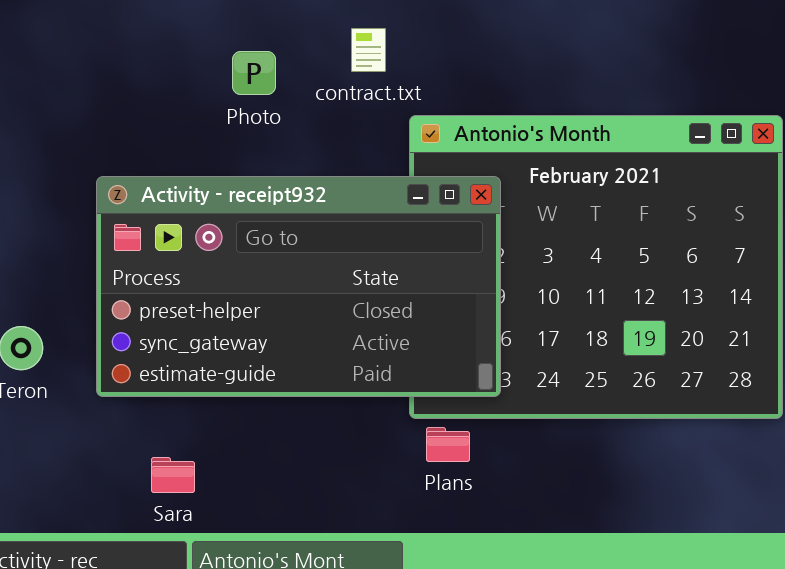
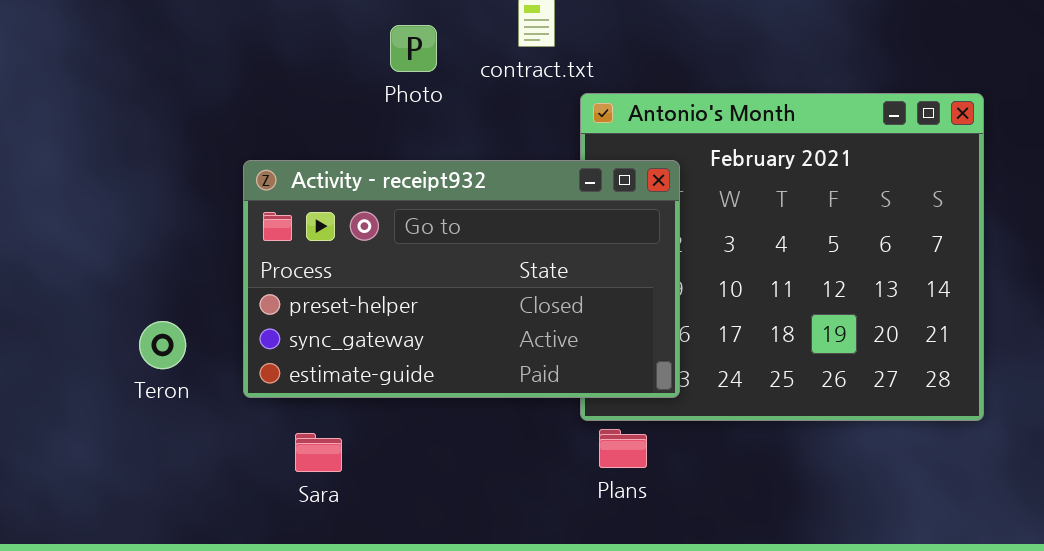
Sara: [151,457,195,493] -> [295,433,342,472], moved

